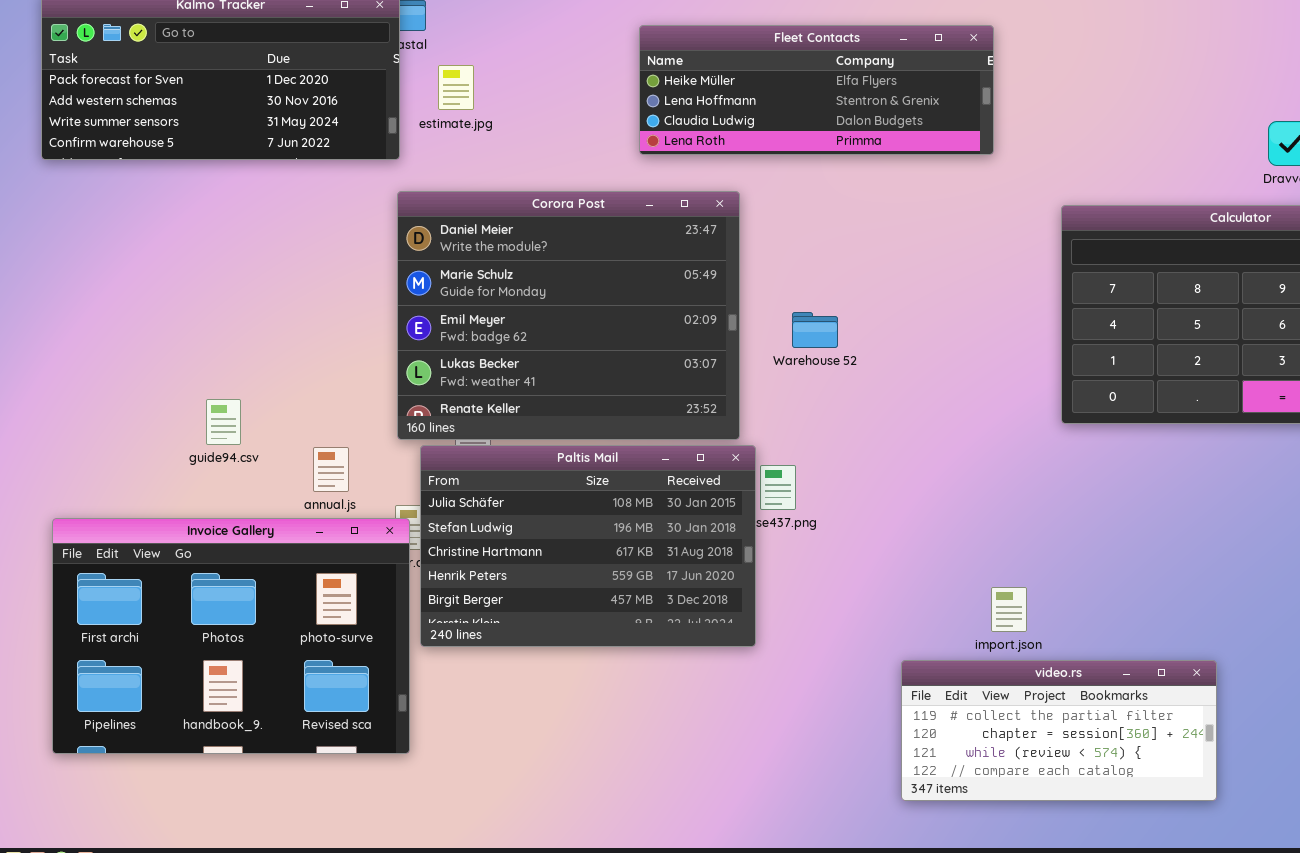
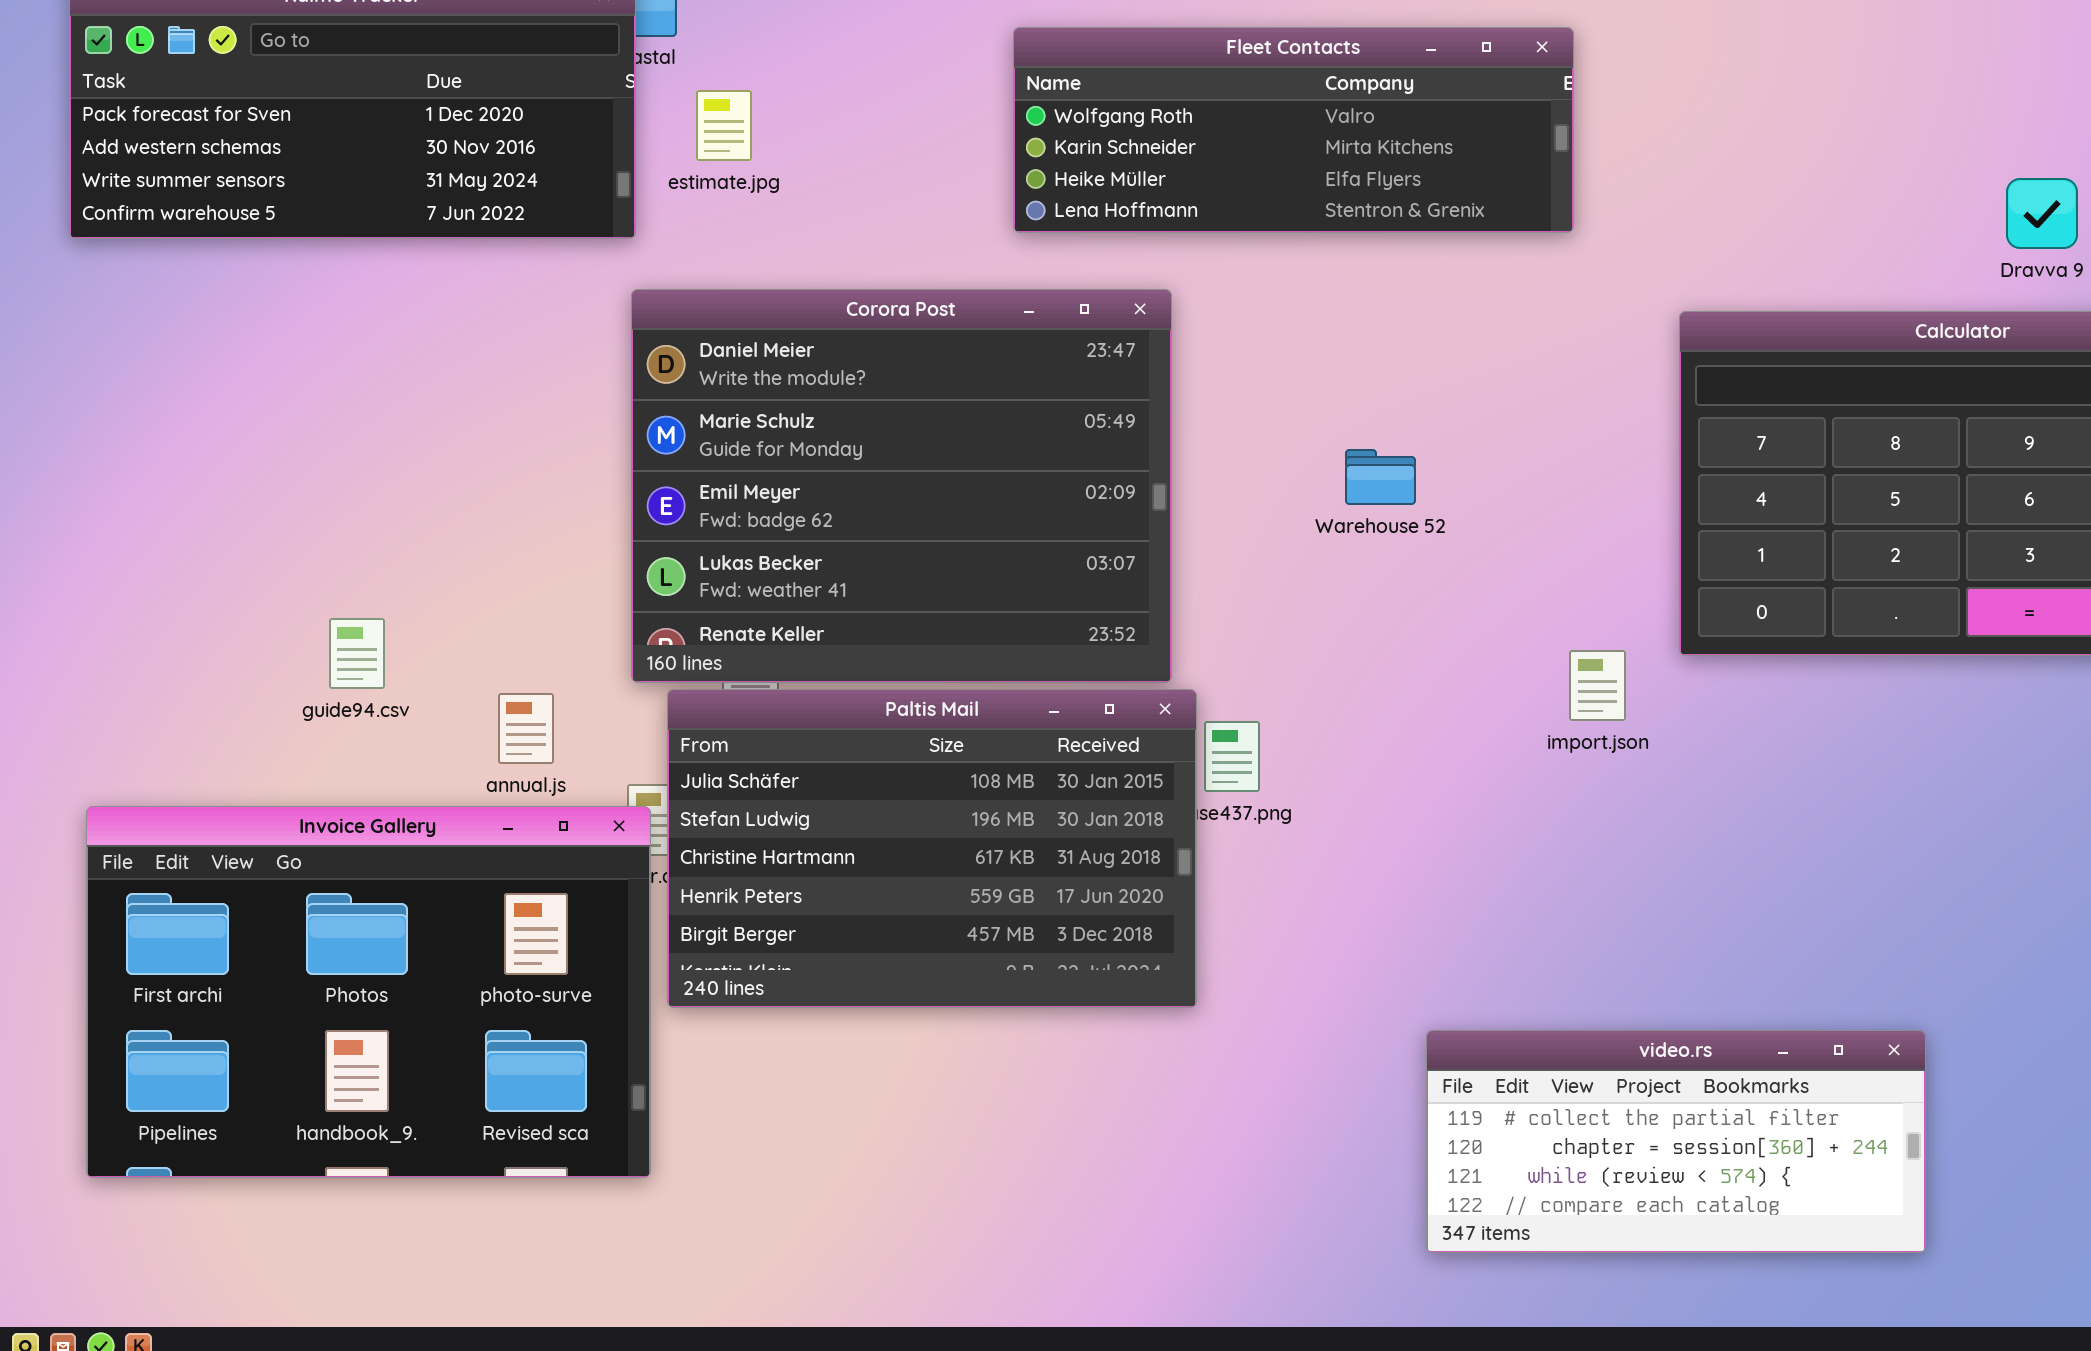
Fleet Contacts: [639,25,994,155] -> [1013,27,1574,233], scrolled up 2 rows
Warehouse 52: [792,312,838,348] -> [1345,449,1416,505], moved
import.json: [991,587,1027,632] -> [1569,650,1626,721], moved

